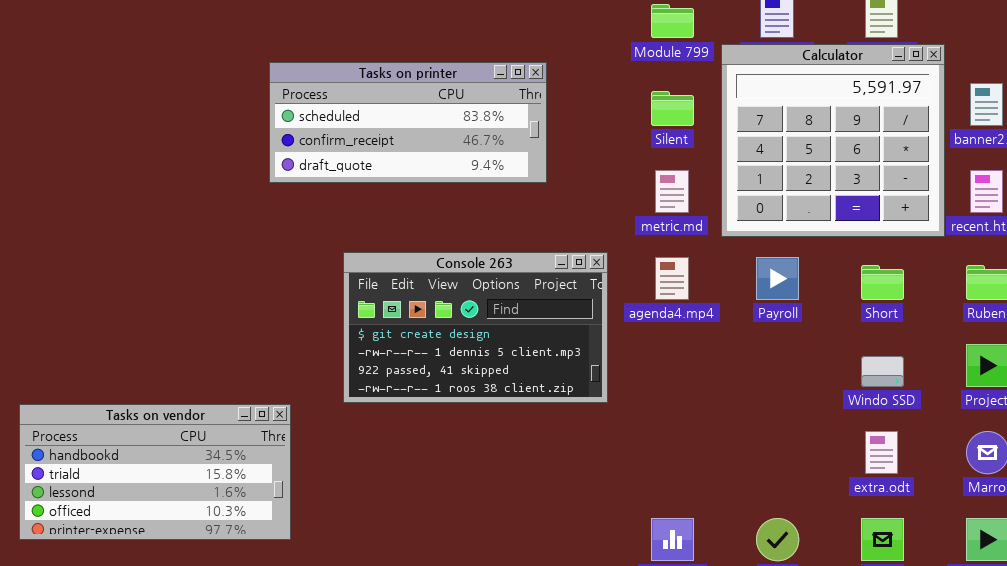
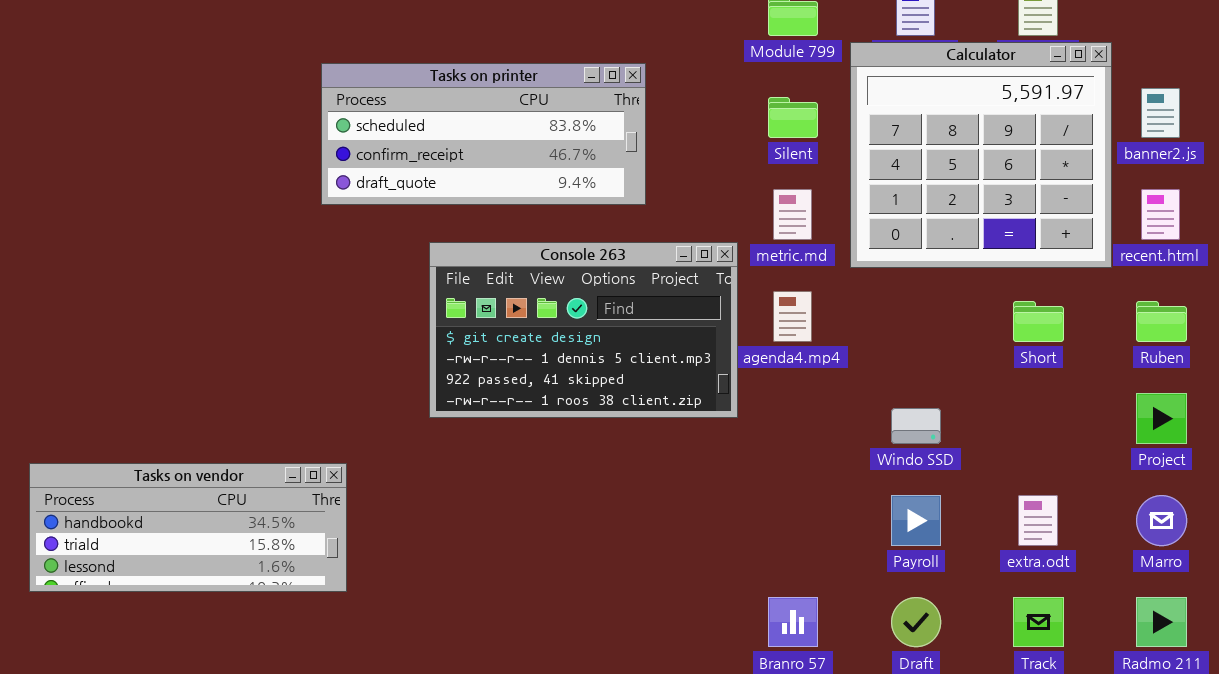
Console 263: [343,252,608,403] -> [429,242,738,418], moved
Payroll: [756,257,799,300] -> [891,495,941,546], moved
Windo SSD: [861,356,904,387] -> [891,408,941,444], moved
Tasks on vendor: [19,404,291,540] -> [29,463,347,592], resized

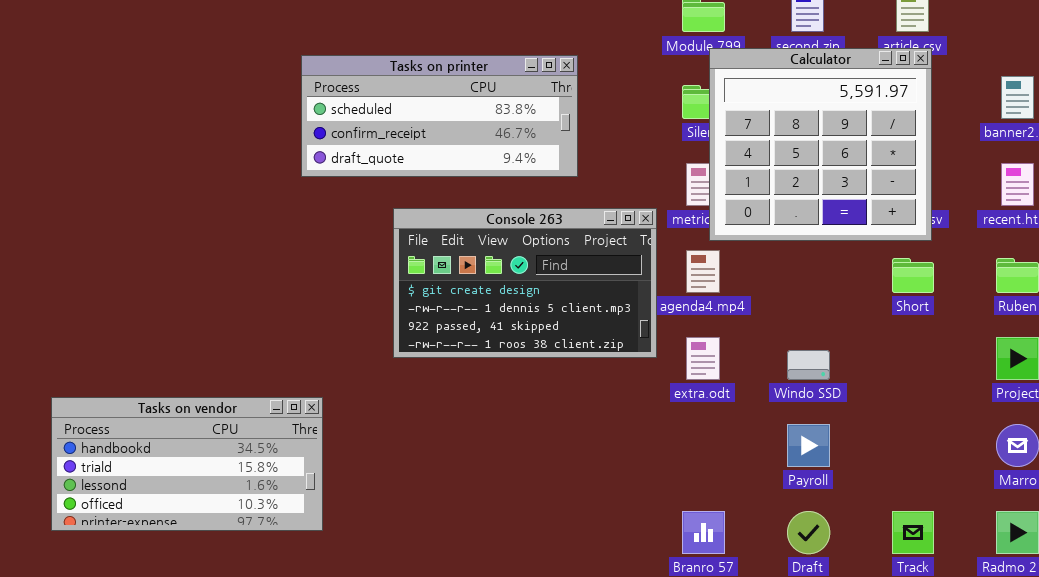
Calculator: [850,42,1112,268] -> [709,48,932,241], moved
Tasks on vendor: [29,463,347,592] -> [51,397,323,531], resized
extra.odt: [1018,495,1058,546] -> [686,337,720,380], moved

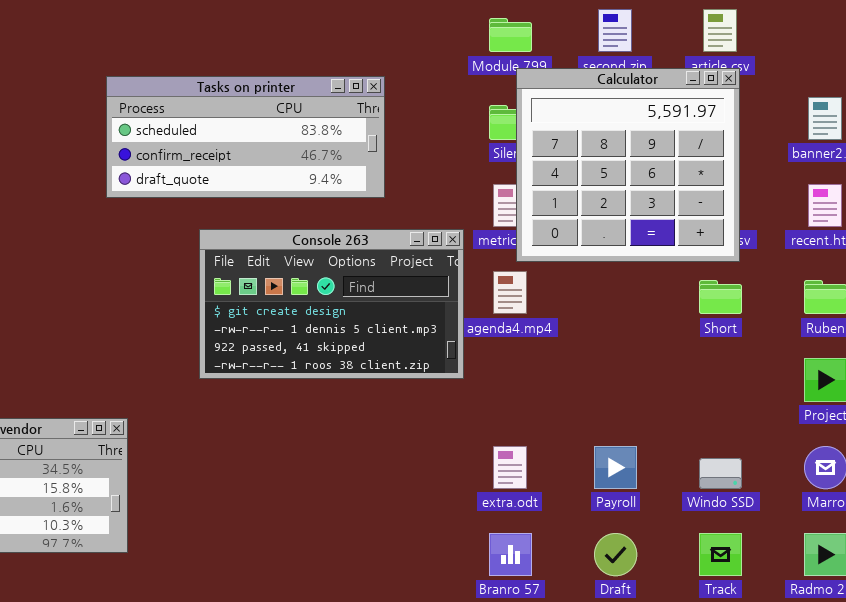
extra.odt: [686,337,720,380] -> [493,446,527,489], moved
Windo SSD: [787,350,830,380] -> [699,458,742,489], moved

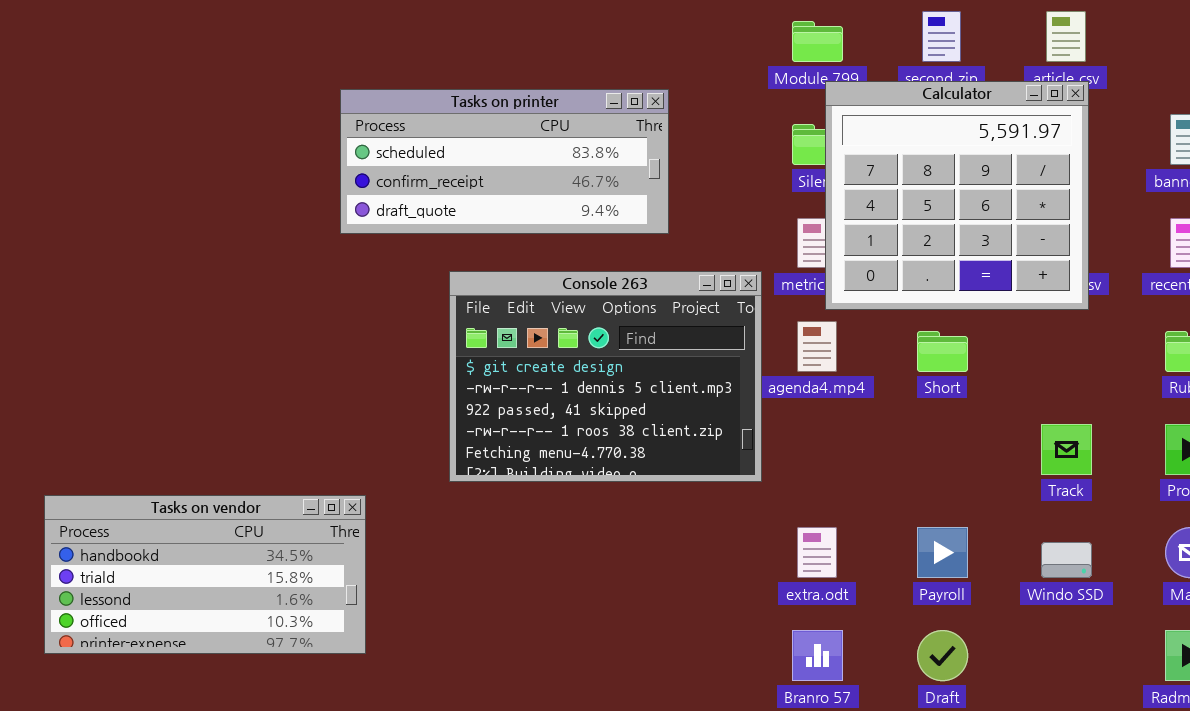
Console 263: [199,229,464,379] -> [449,271,762,482], resized
Short: [699,280,742,314] -> [917,331,968,372], moved
Track: [699,533,742,576] -> [1041,424,1092,475], moved

